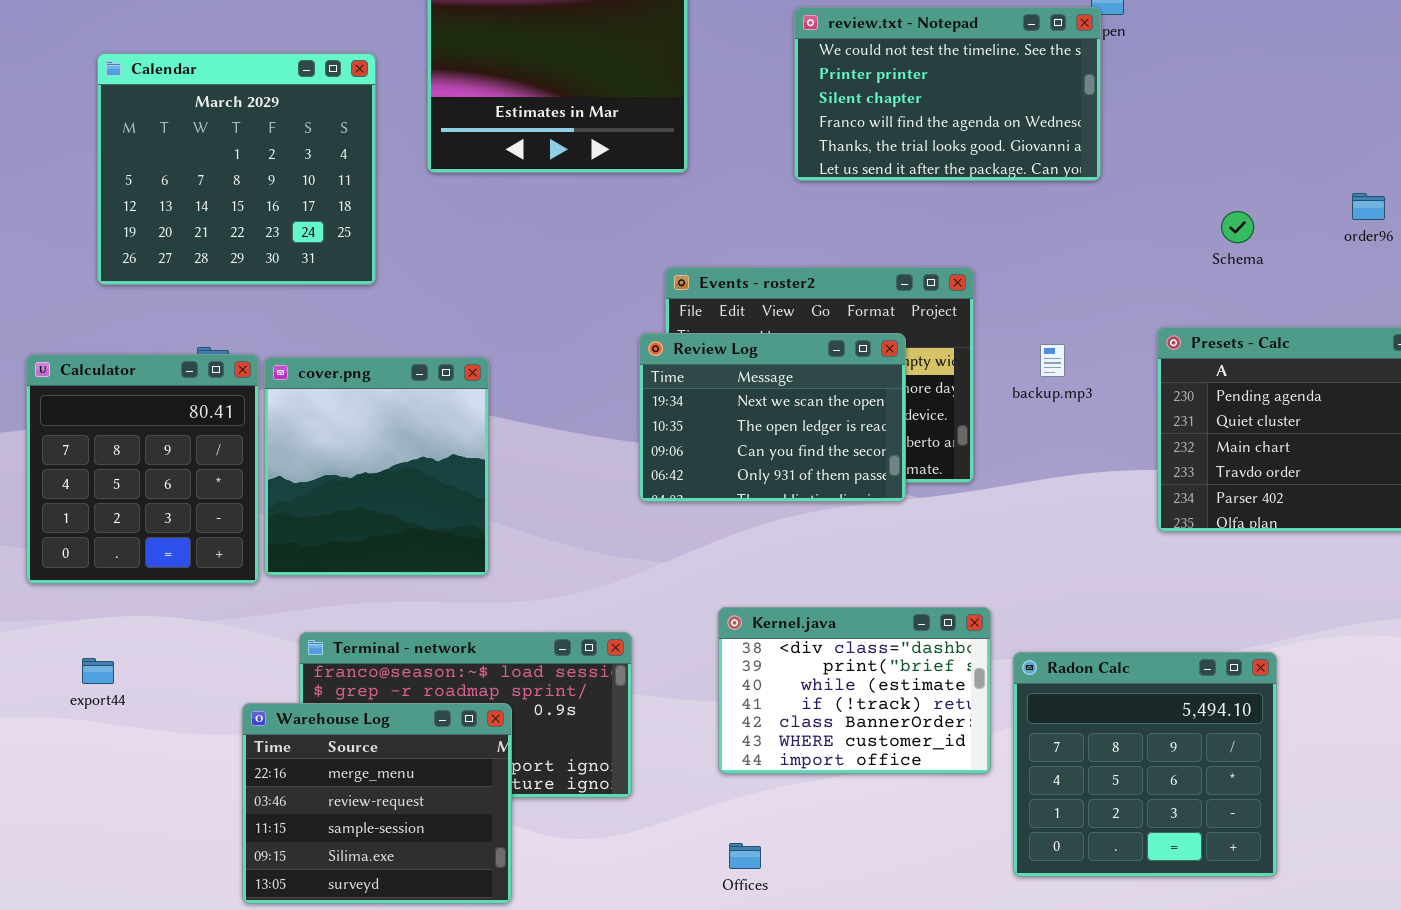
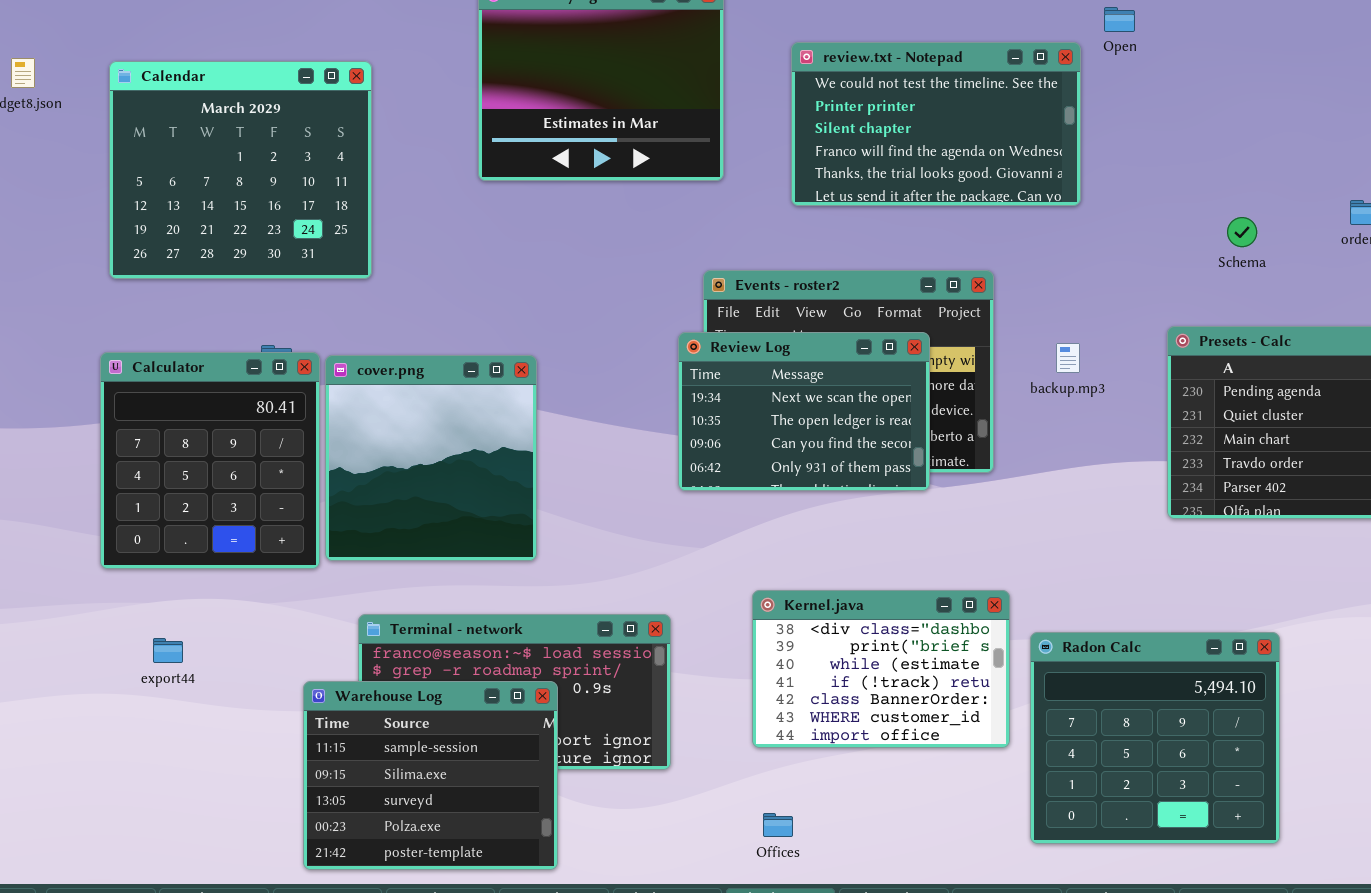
review.txt - Notepad: [794,7,1101,181] -> [791,42,1081,206], moved
Calendar: [97,53,376,285] -> [109,61,372,279], moved
Warehouse Log: [242,703,512,904] -> [303,681,558,870], scrolled down 2 rows

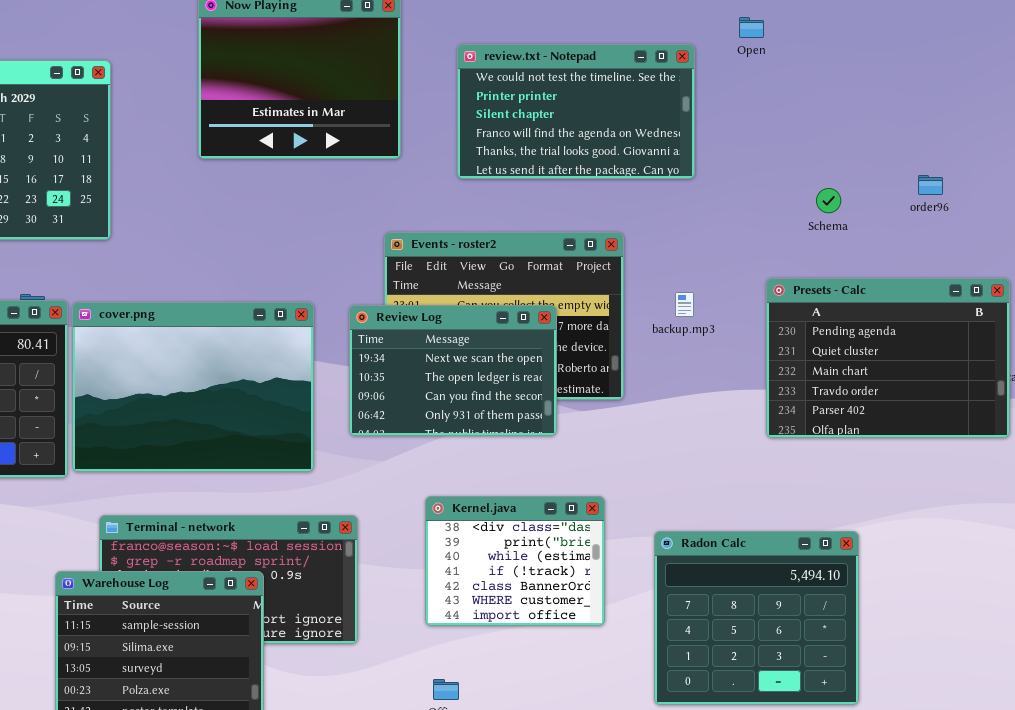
Open: [1104,7,1135,32] -> [739,17,764,38], moved
Review Log: [678,332,930,491] -> [349,305,557,436], moved
cover.png: [325,355,537,561] -> [72,302,314,472], resized
Kernel.java: [752,590,1010,748] -> [425,496,605,626], resized

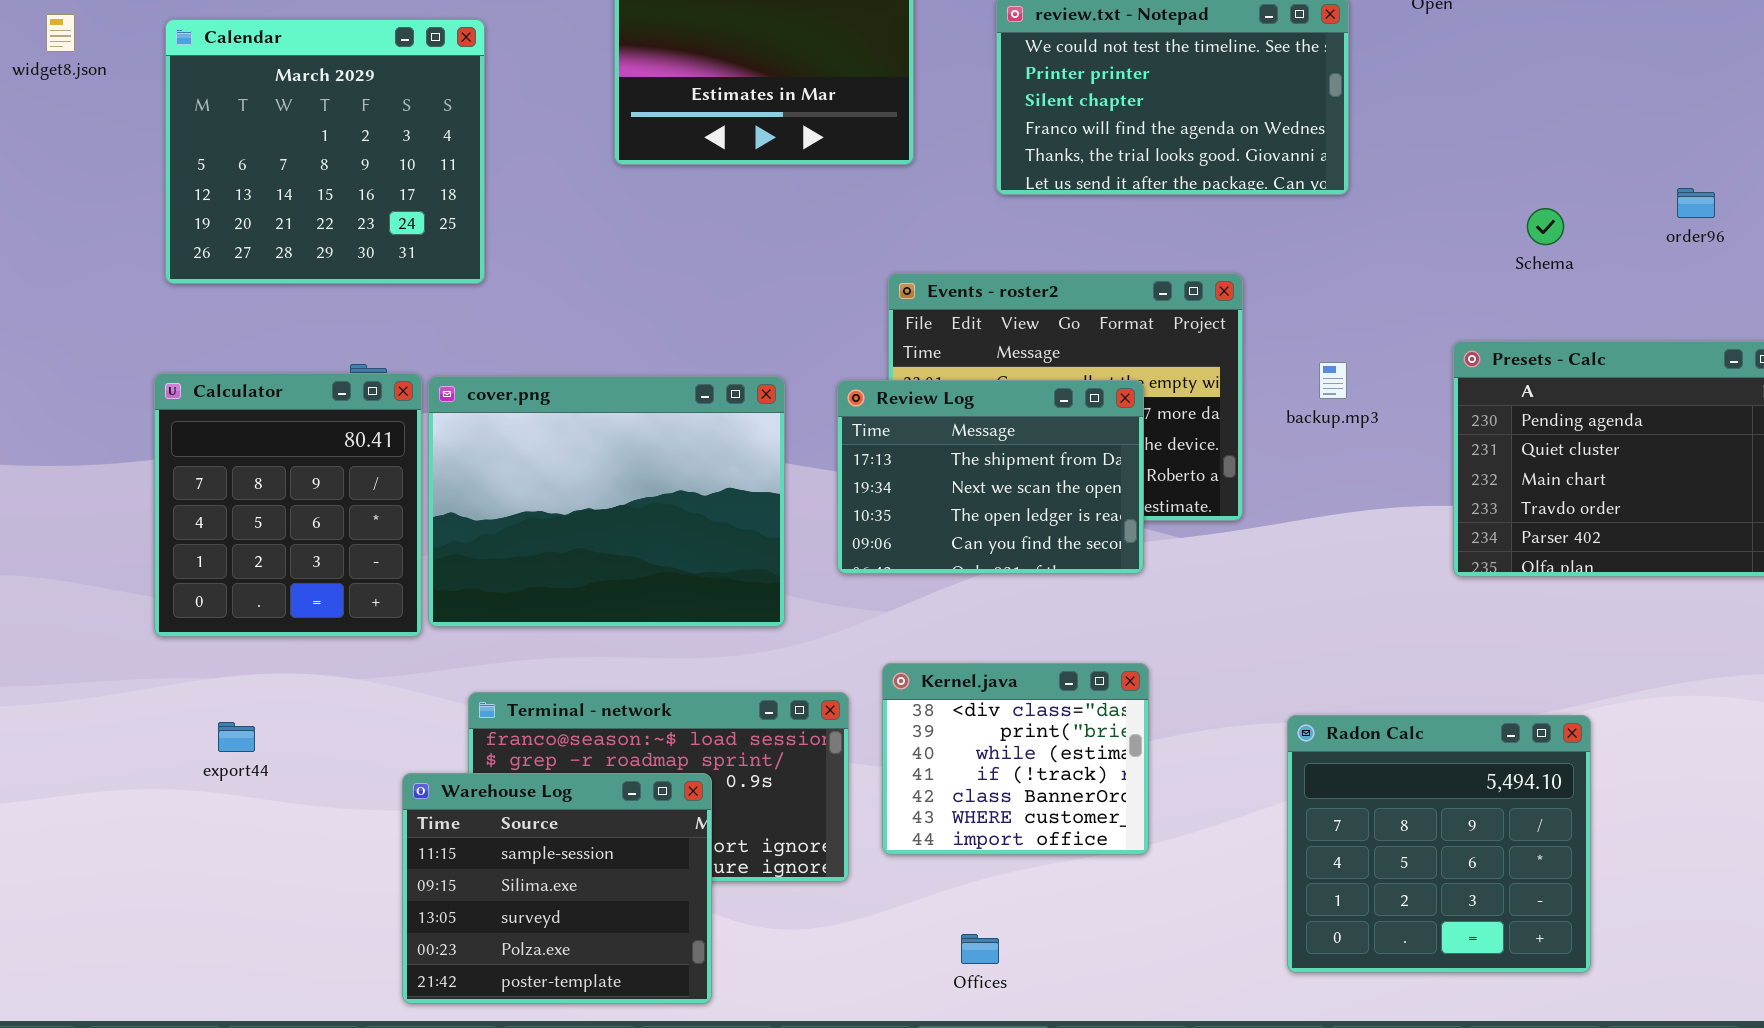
Review Log: [349,305,557,436] -> [837,380,1144,574], scrolled up 1 row
Kernel.java: [425,496,605,626] -> [882,663,1149,855], moved

